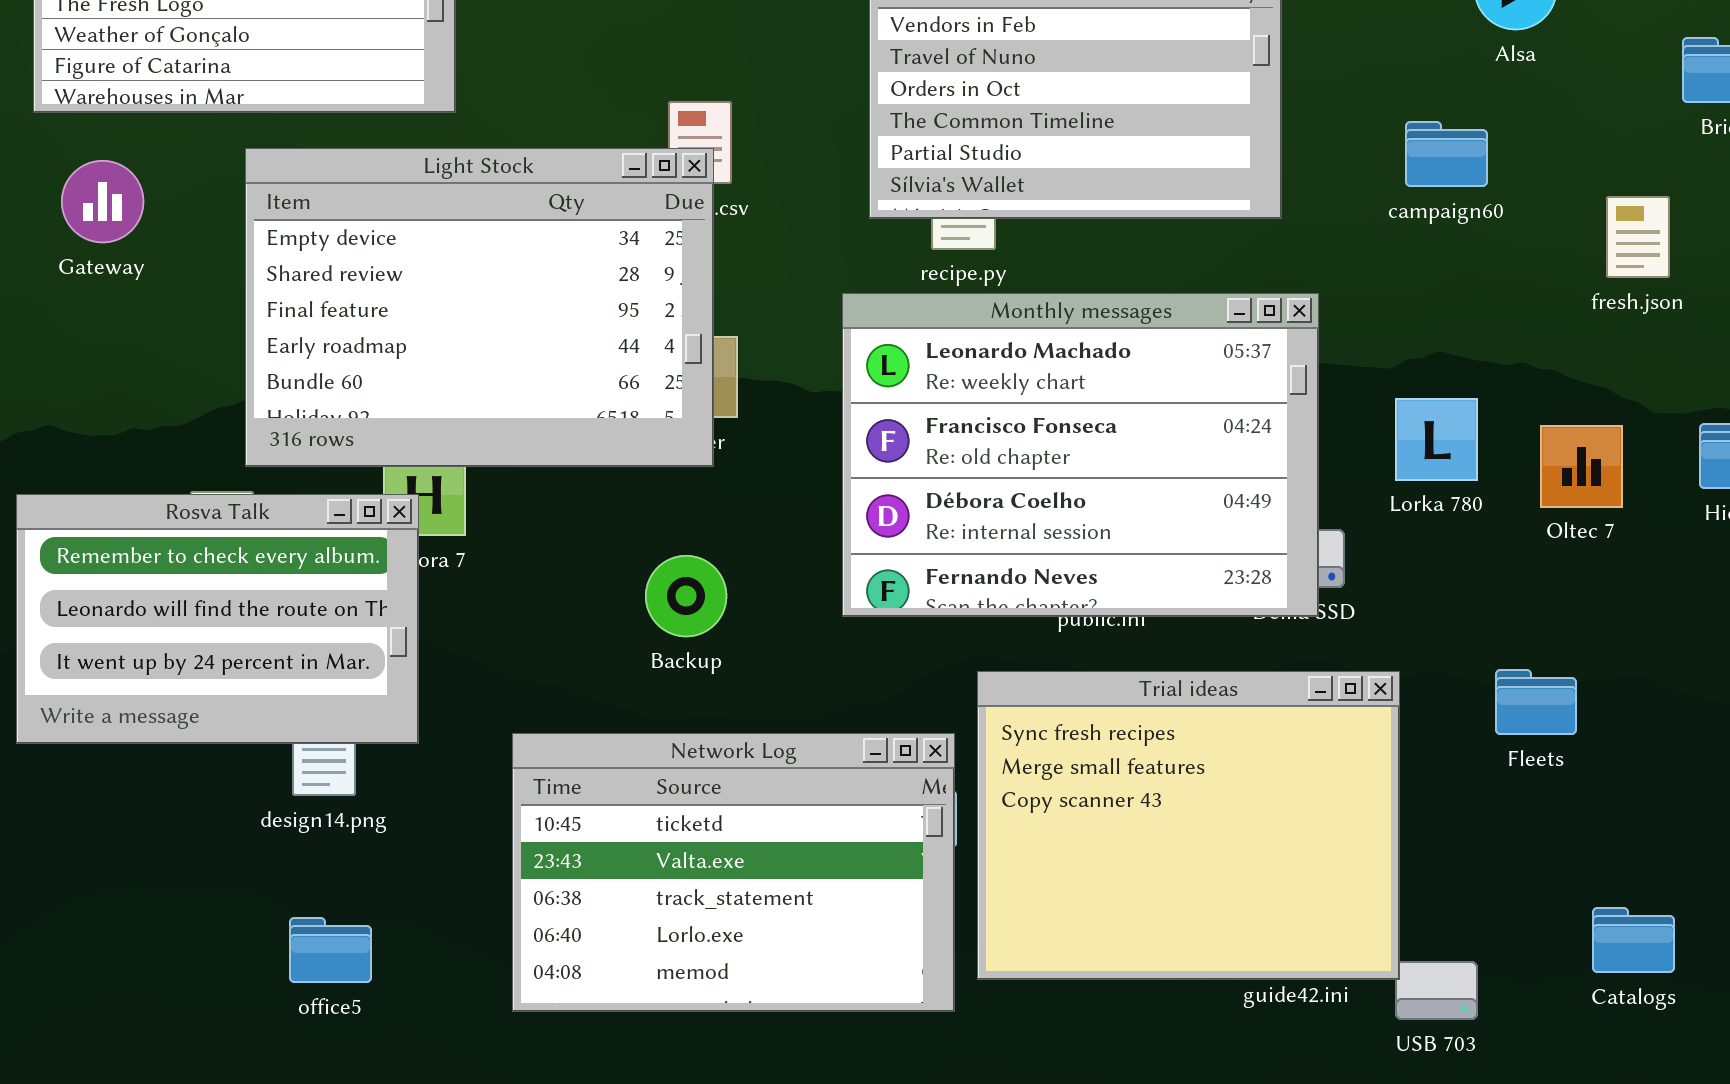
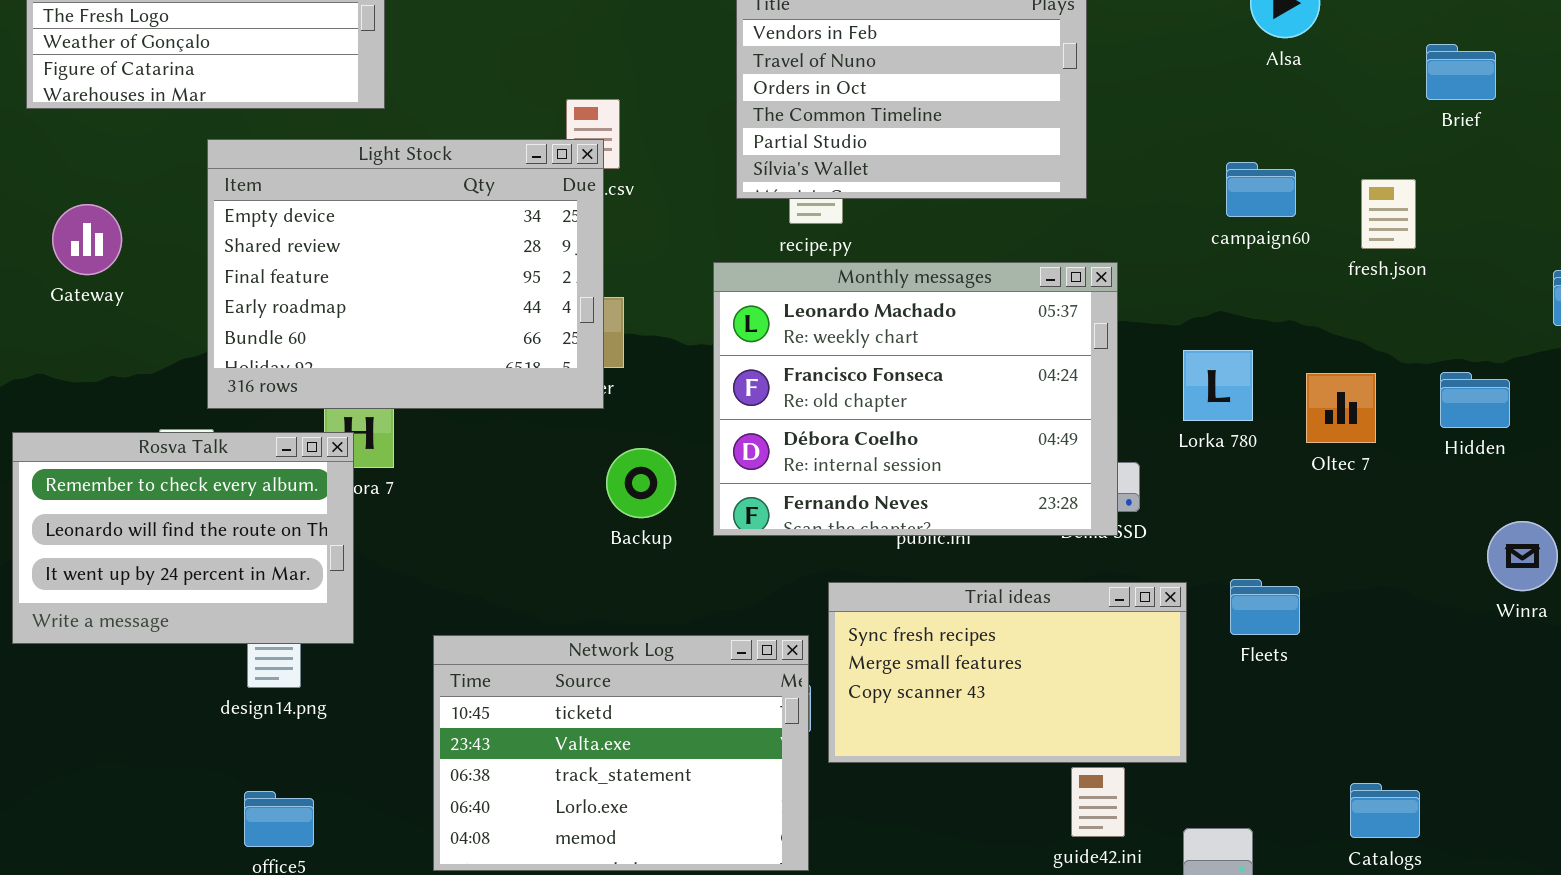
campaign60: [1405,121,1488,187] -> [1226,162,1296,217], moved
Gateway: [61,160,144,243] -> [52,204,122,275], moved
Backup: [645,555,727,637] -> [606,448,676,518], moved
Fleets: [1495,669,1577,735] -> [1230,579,1300,635], moved
Trial ideas: [977,671,1400,980] -> [828,582,1187,763], resized

